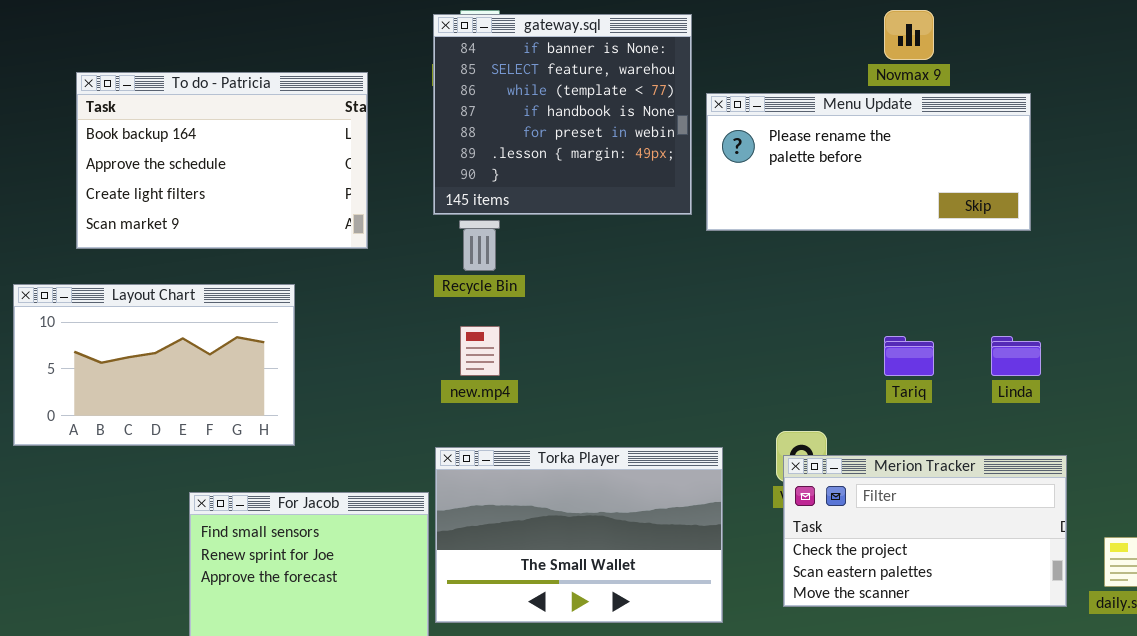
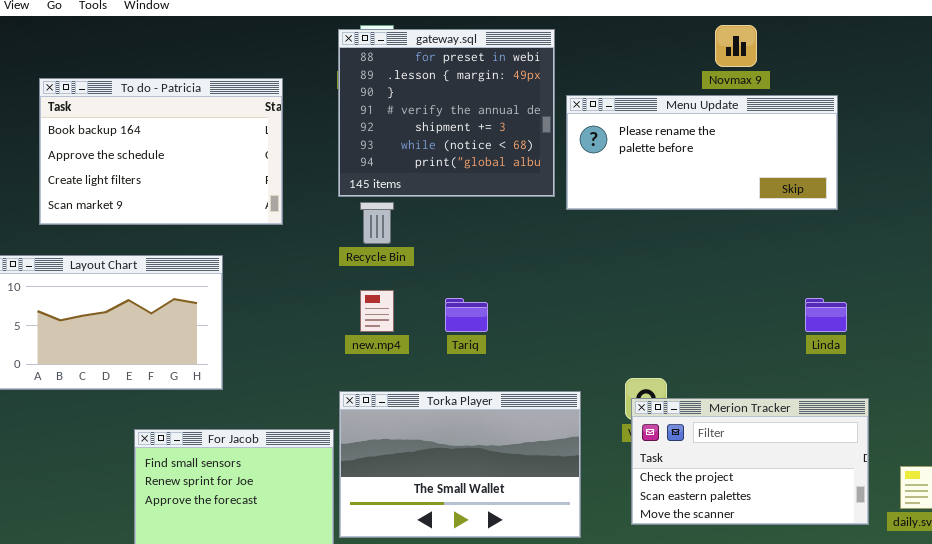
gateway.sql: [433,14,692,215] -> [338,29,555,197], scrolled down 4 rows
Tariq: [884,336,934,376] -> [445,298,488,332], moved

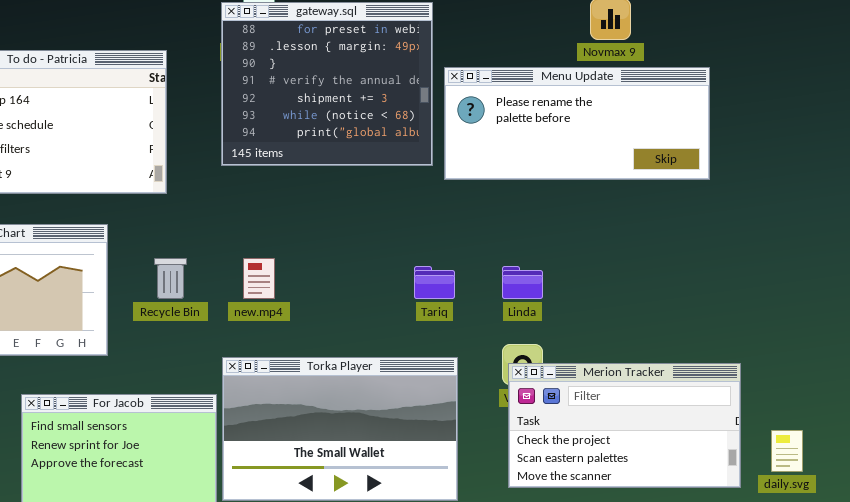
Recycle Bin: [360,202,394,244] -> [154,258,187,299], moved
Tariq: [445,298,488,332] -> [414,266,455,299], moved
Linda: [805,298,847,332] -> [502,266,543,299], moved

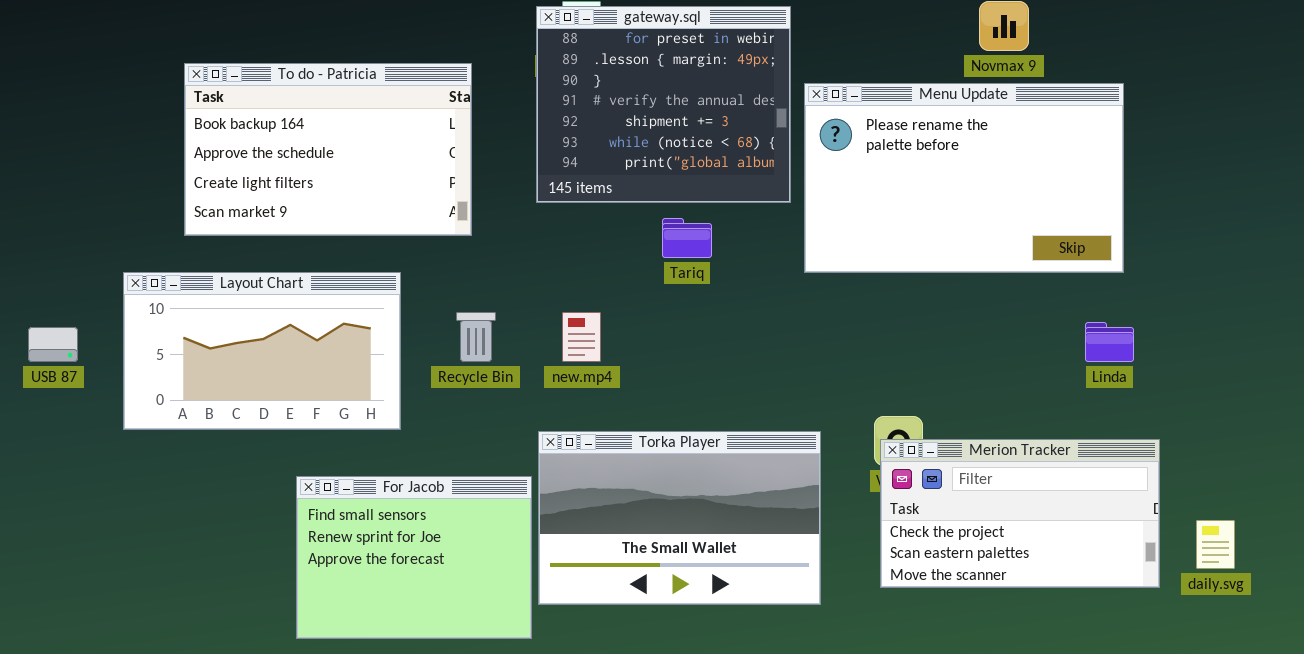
Menu Update: [444,67,710,180] -> [804,83,1124,273], resized
Tariq: [414,266,455,299] -> [662,218,712,258], moved
Linda: [502,266,543,299] -> [1085,322,1134,362], moved

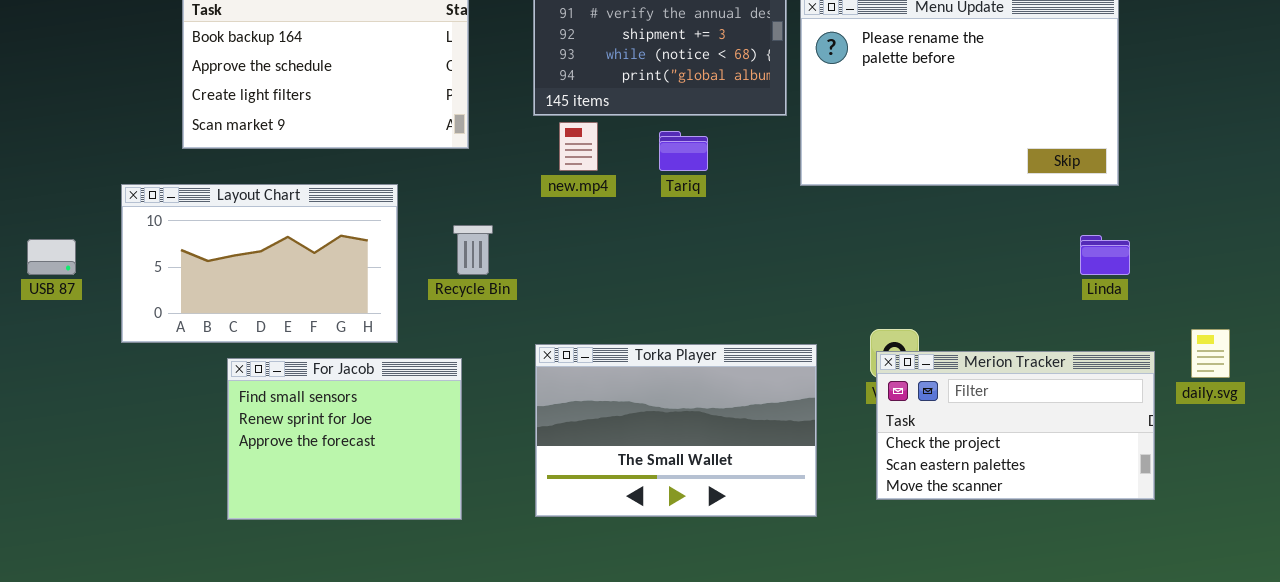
new.mp4: [562,312,601,362] -> [559,122,598,171], moved
For Jacob: [296,476,532,639] -> [227,358,462,520], moved
daily.svg: [1196,520,1235,569] -> [1191,329,1230,378], moved

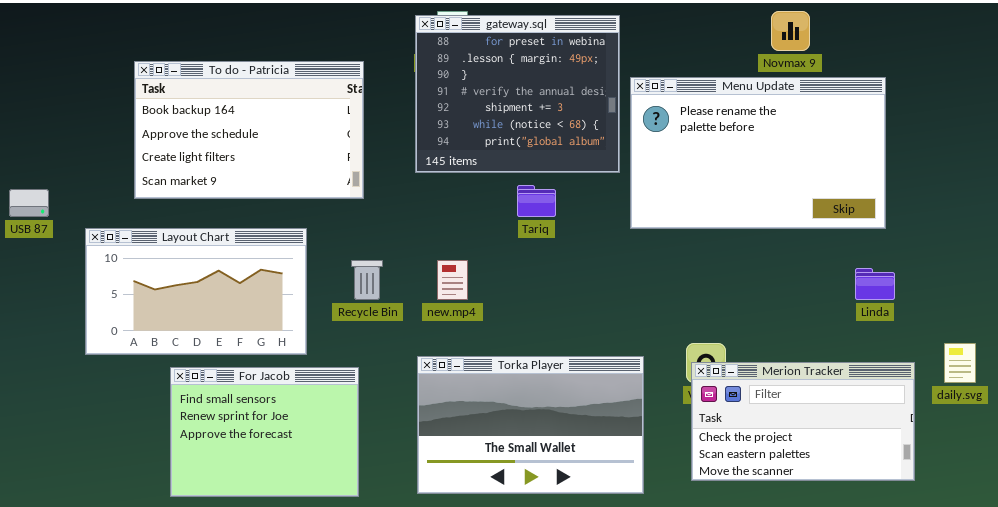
new.mp4: [559,122,598,171] -> [437,260,468,300], moved
USB 87: [27,239,76,275] -> [9,189,49,217], moved

